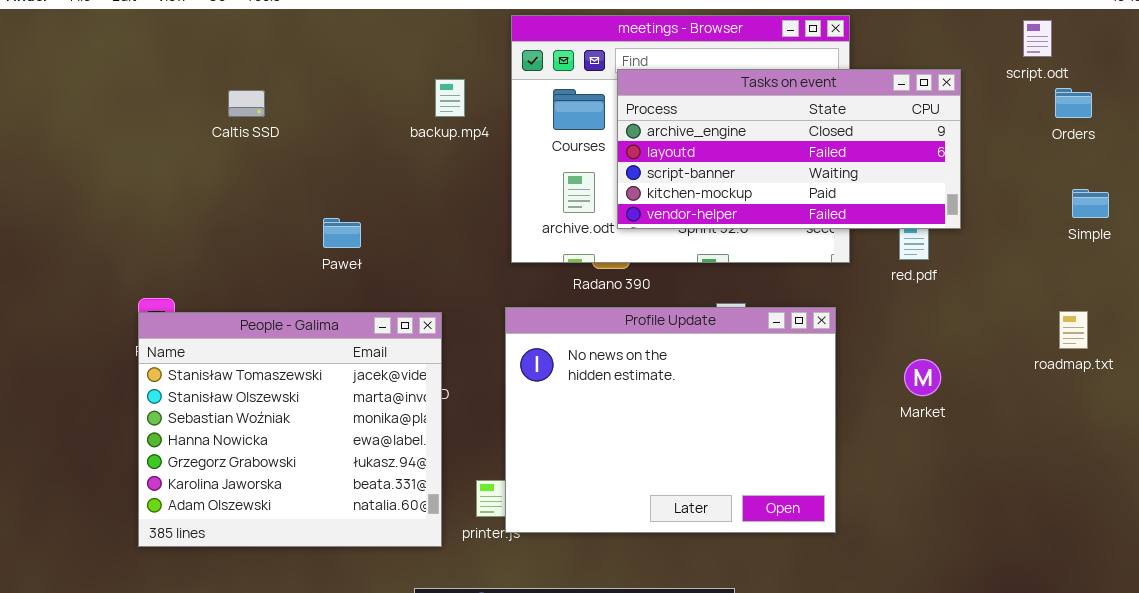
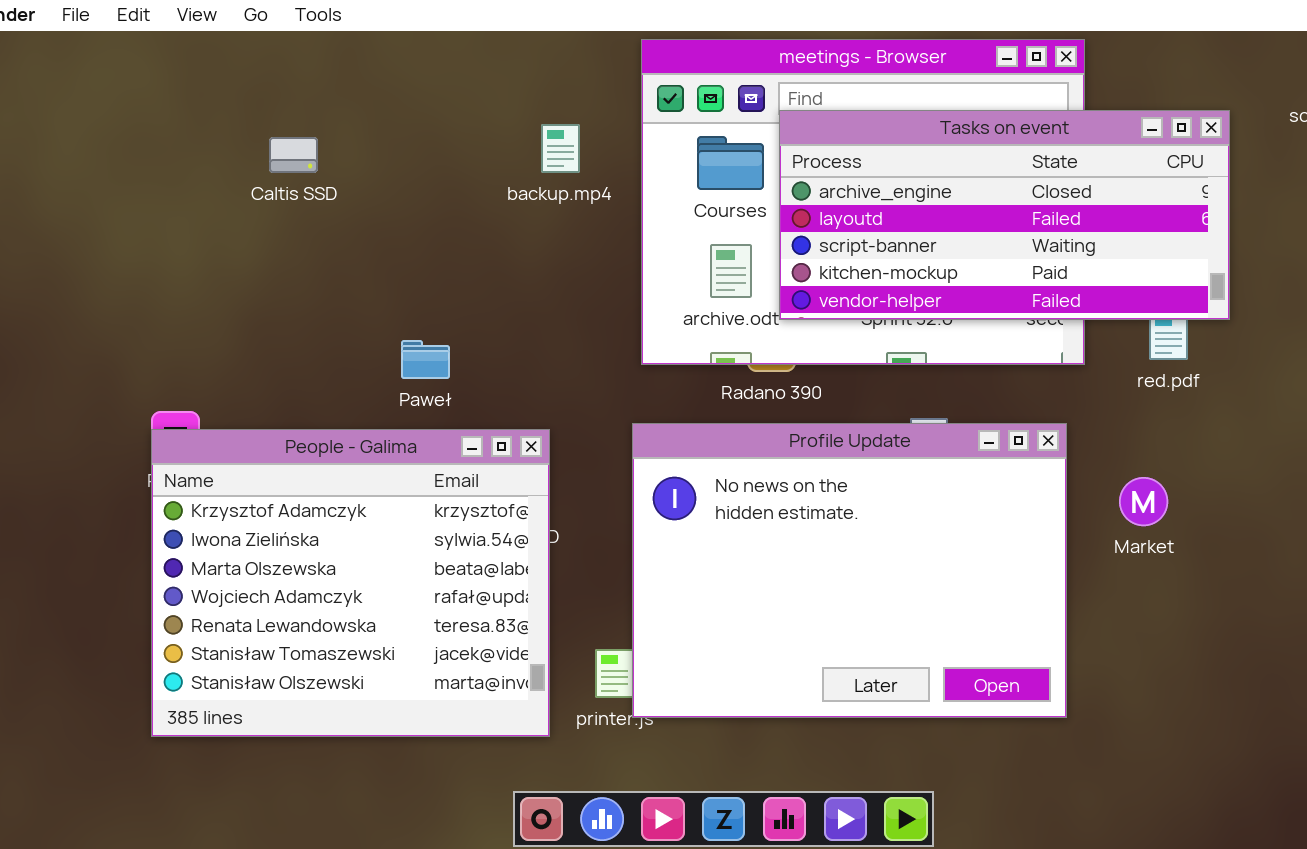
Paweł: [323,218,361,248] -> [401,340,450,379], moved
People - Galima: [138,312,442,547] -> [151,429,550,737], scrolled up 5 rows
Market: [904,359,941,396] -> [1119,477,1168,526], moved

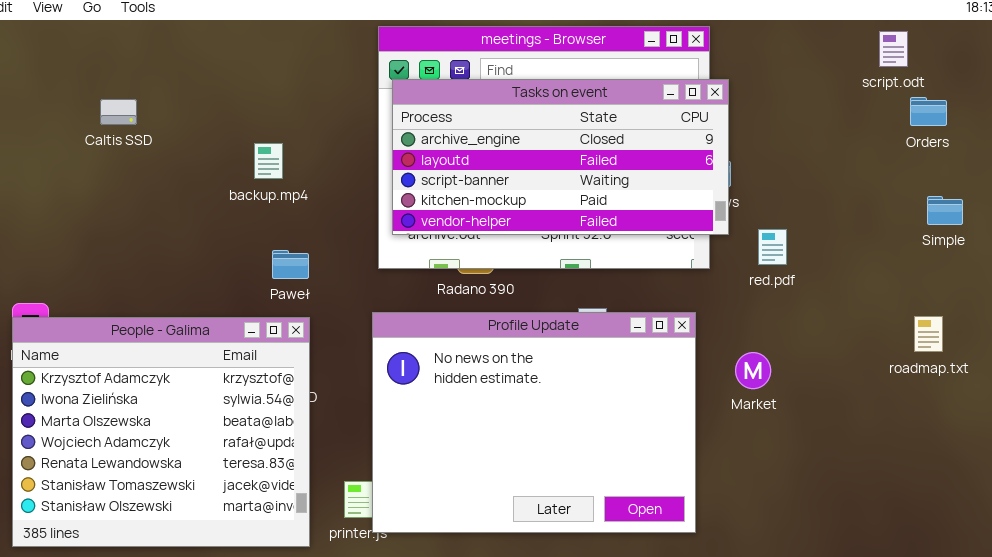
Tasks on event: [779,110,1230,320] -> [392,79,729,235], moved
backup.mp4: [541,124,580,173] -> [254,143,283,179], moved
Paweł: [401,340,450,379] -> [272,250,309,279], moved

